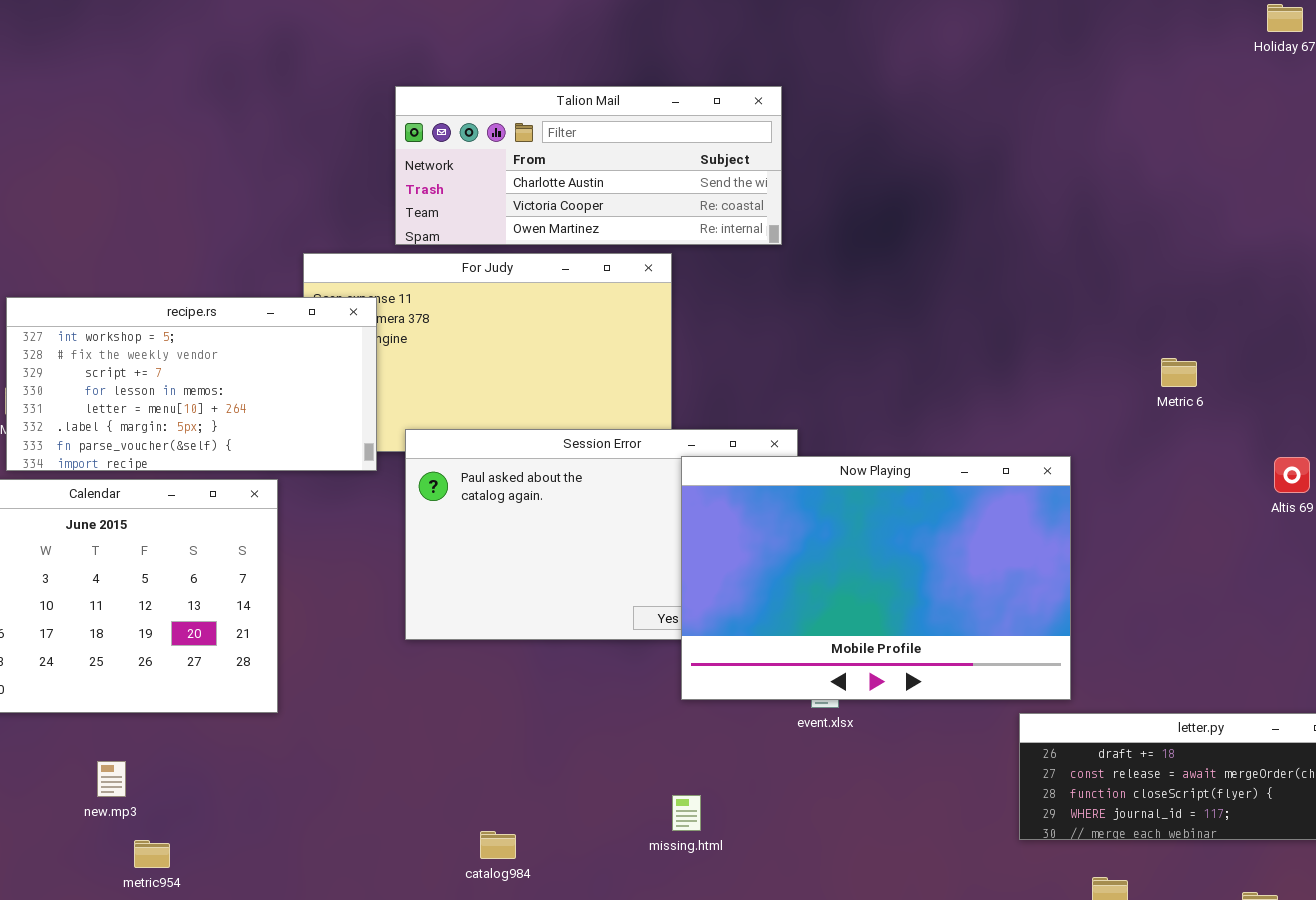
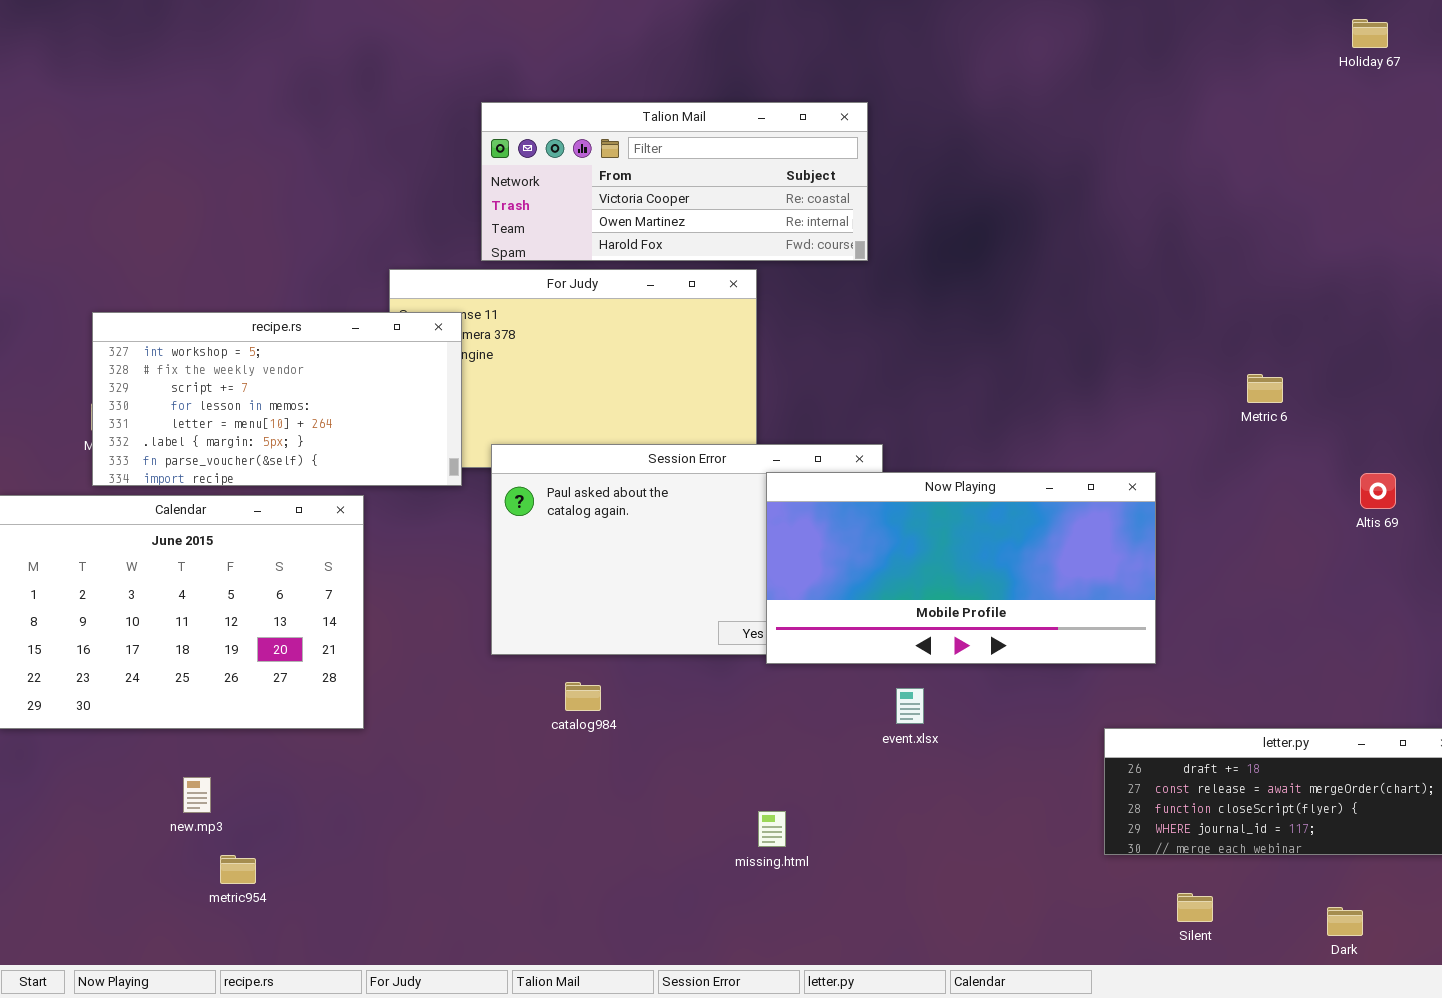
Talion Mail: [395,86,782,245] -> [481,102,868,261], scrolled down 1 row
Now Playing: [681,456,1071,700] -> [766,472,1156,664], resized
catalog984: [480,831,516,859] -> [565,682,601,711], moved

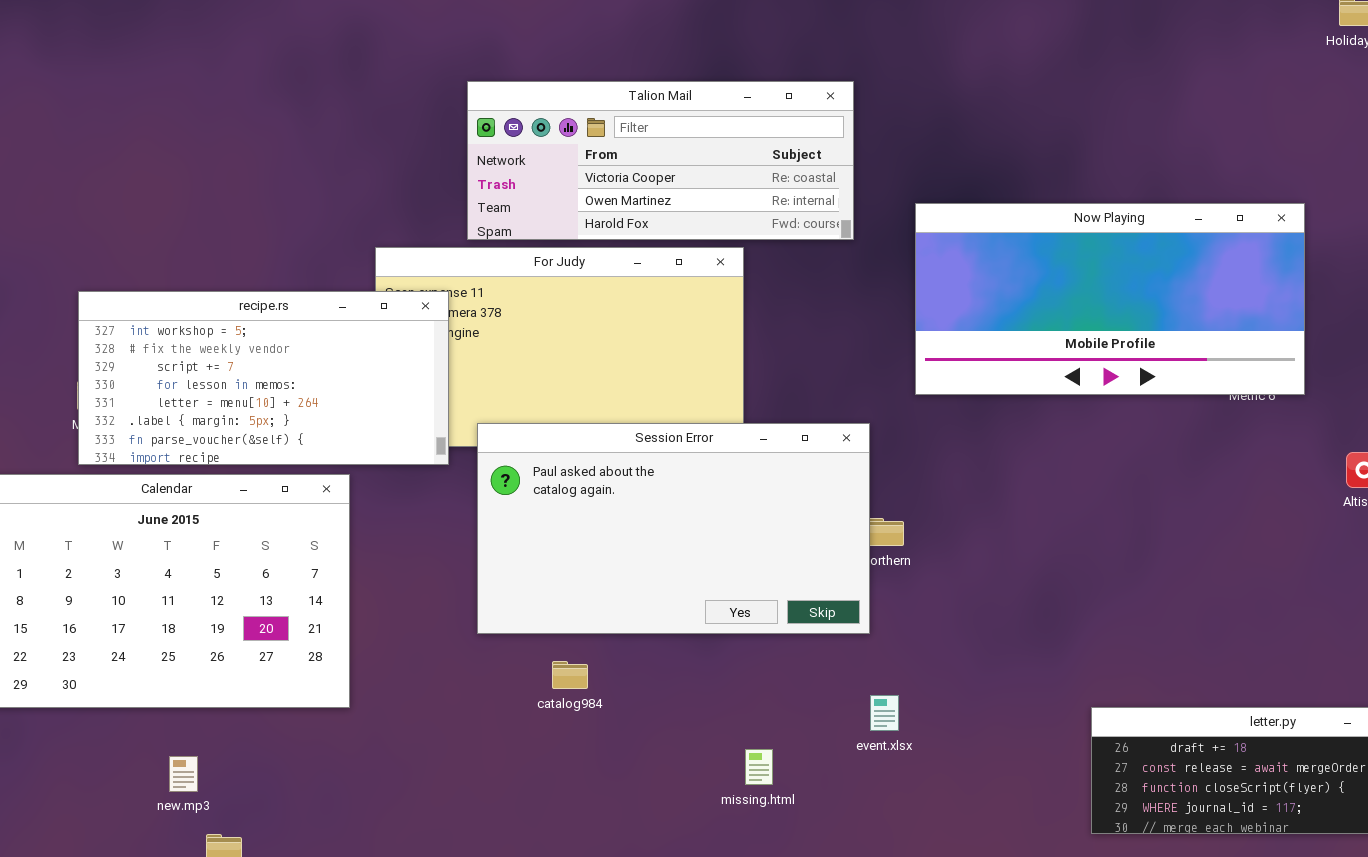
Now Playing: [766,472,1156,664] -> [915,203,1305,395], moved
event.xlsx: [896,688,924,724] -> [870,695,899,731], moved
missing.html: [758,811,786,847] -> [745,749,773,785], moved

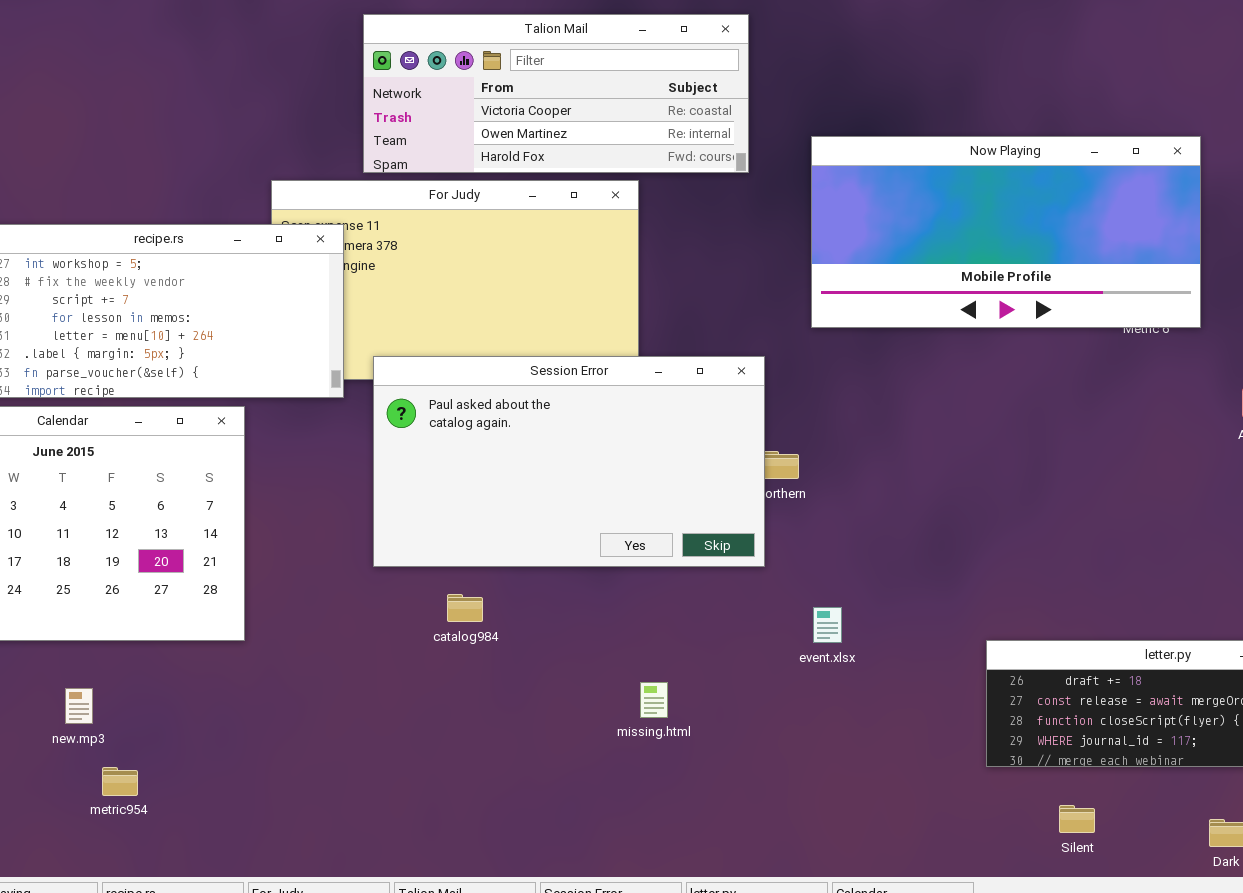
event.xlsx: [870,695,899,731] -> [813,607,842,643], moved

